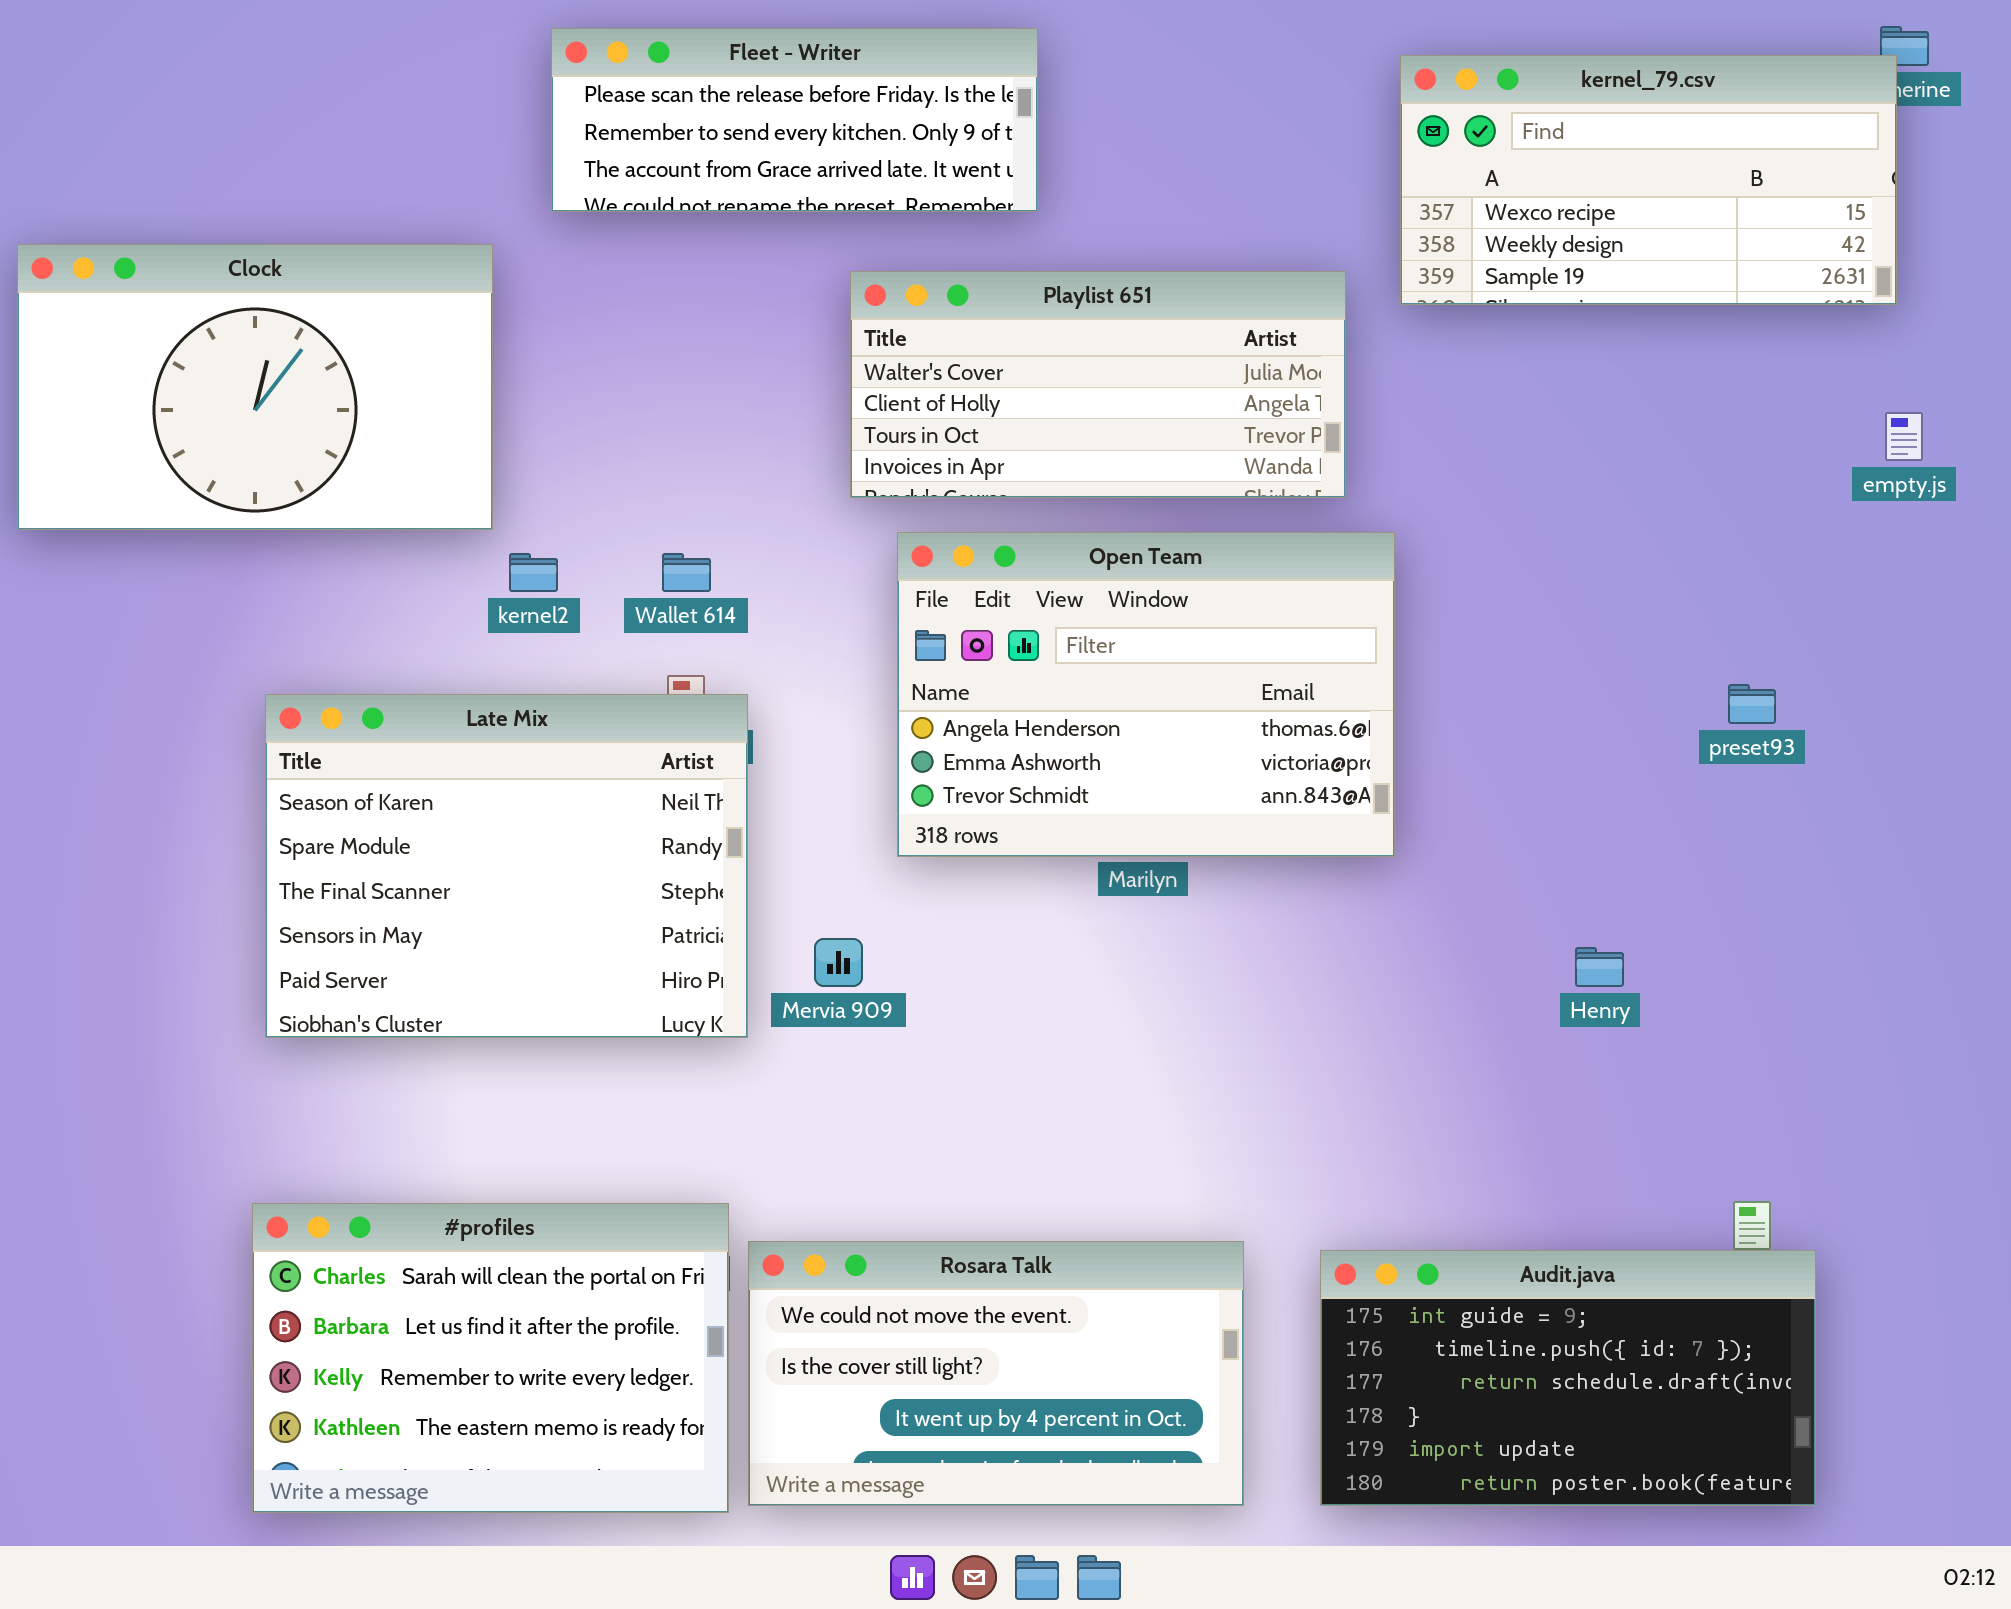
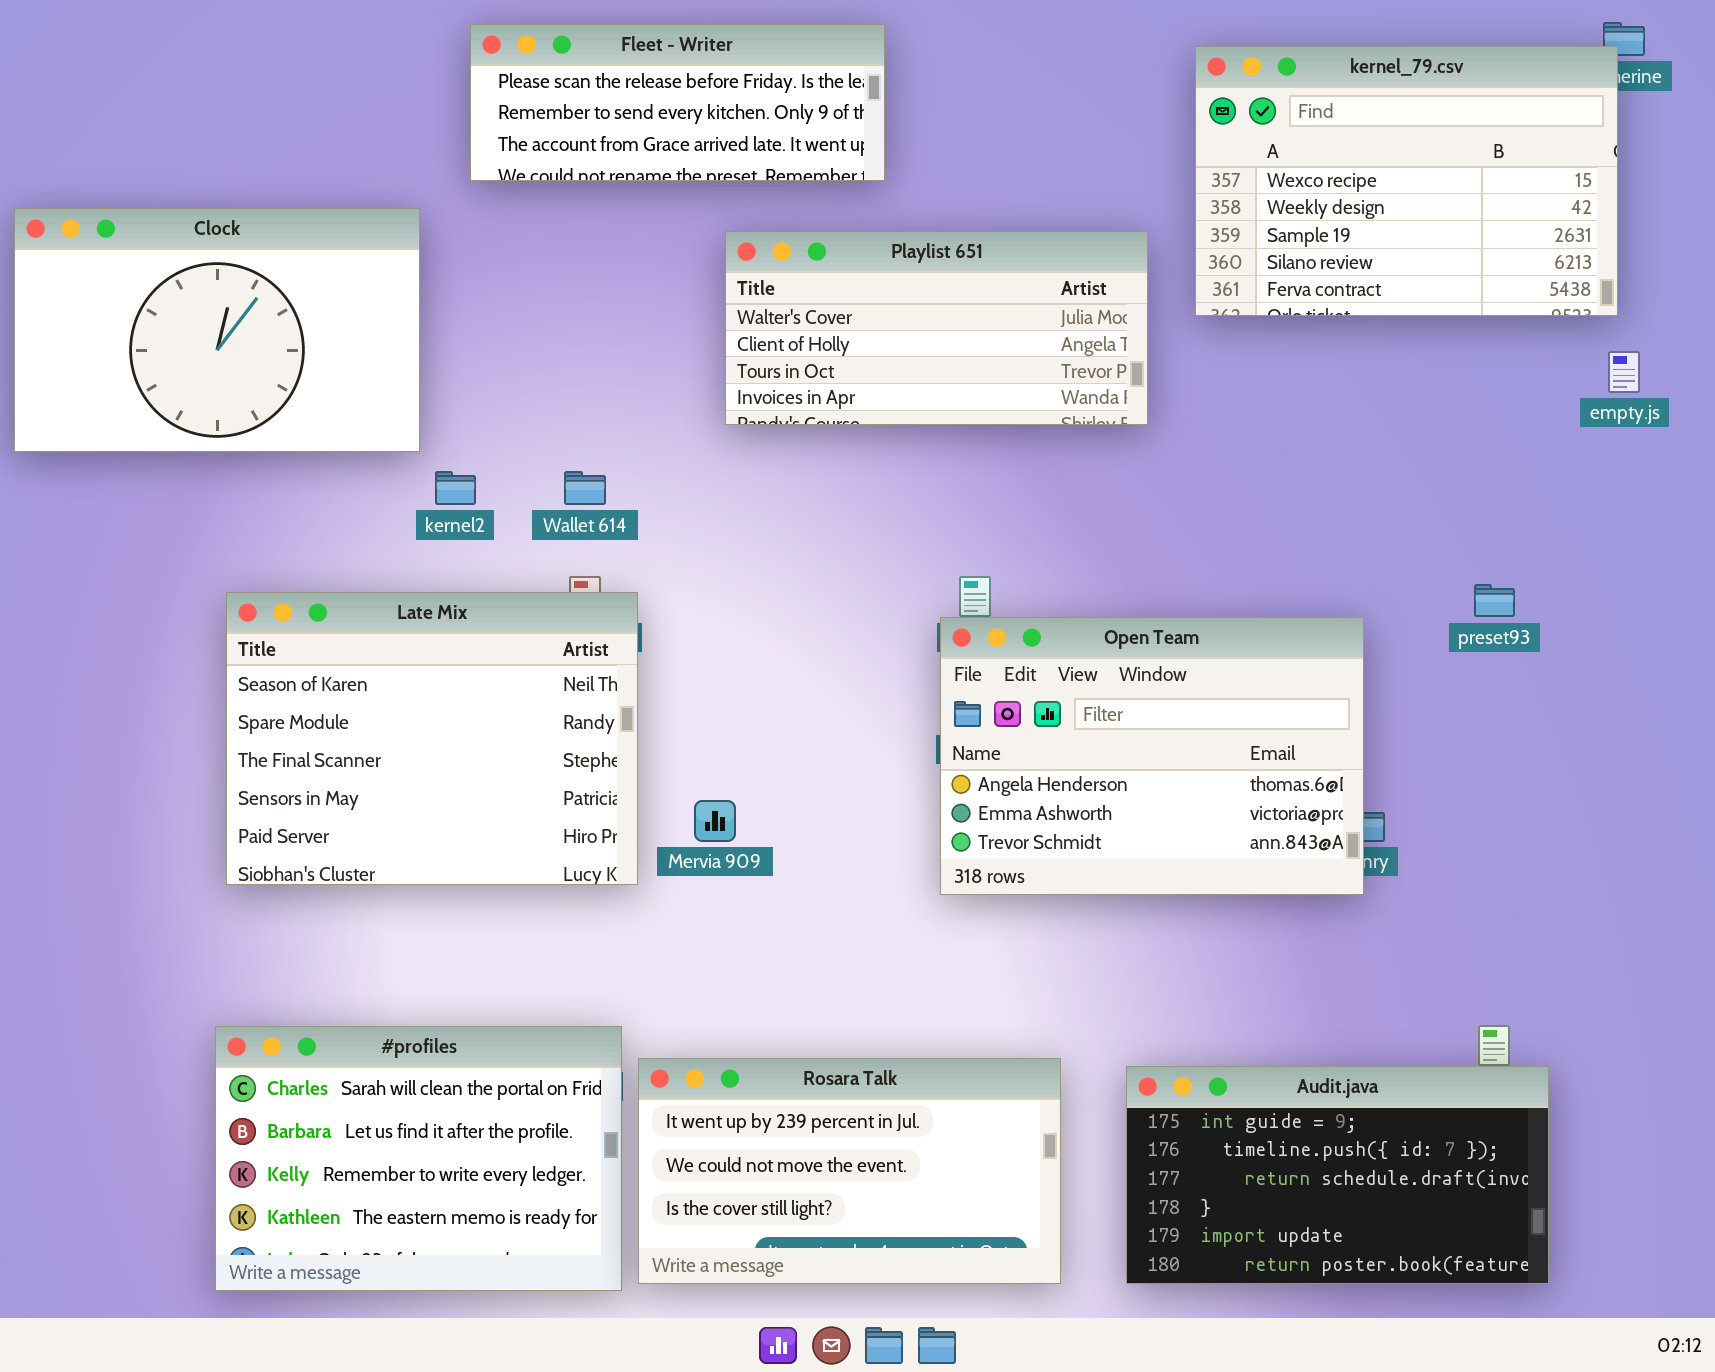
kernel_79.csv: [1400,55,1897,305] -> [1195,46,1618,316], resized
Open Team: [897,532,1395,857] -> [940,617,1364,895], moved
Rosara Talk: [748,1241,1244,1506] -> [638,1058,1061,1284], scrolled up 1 row

